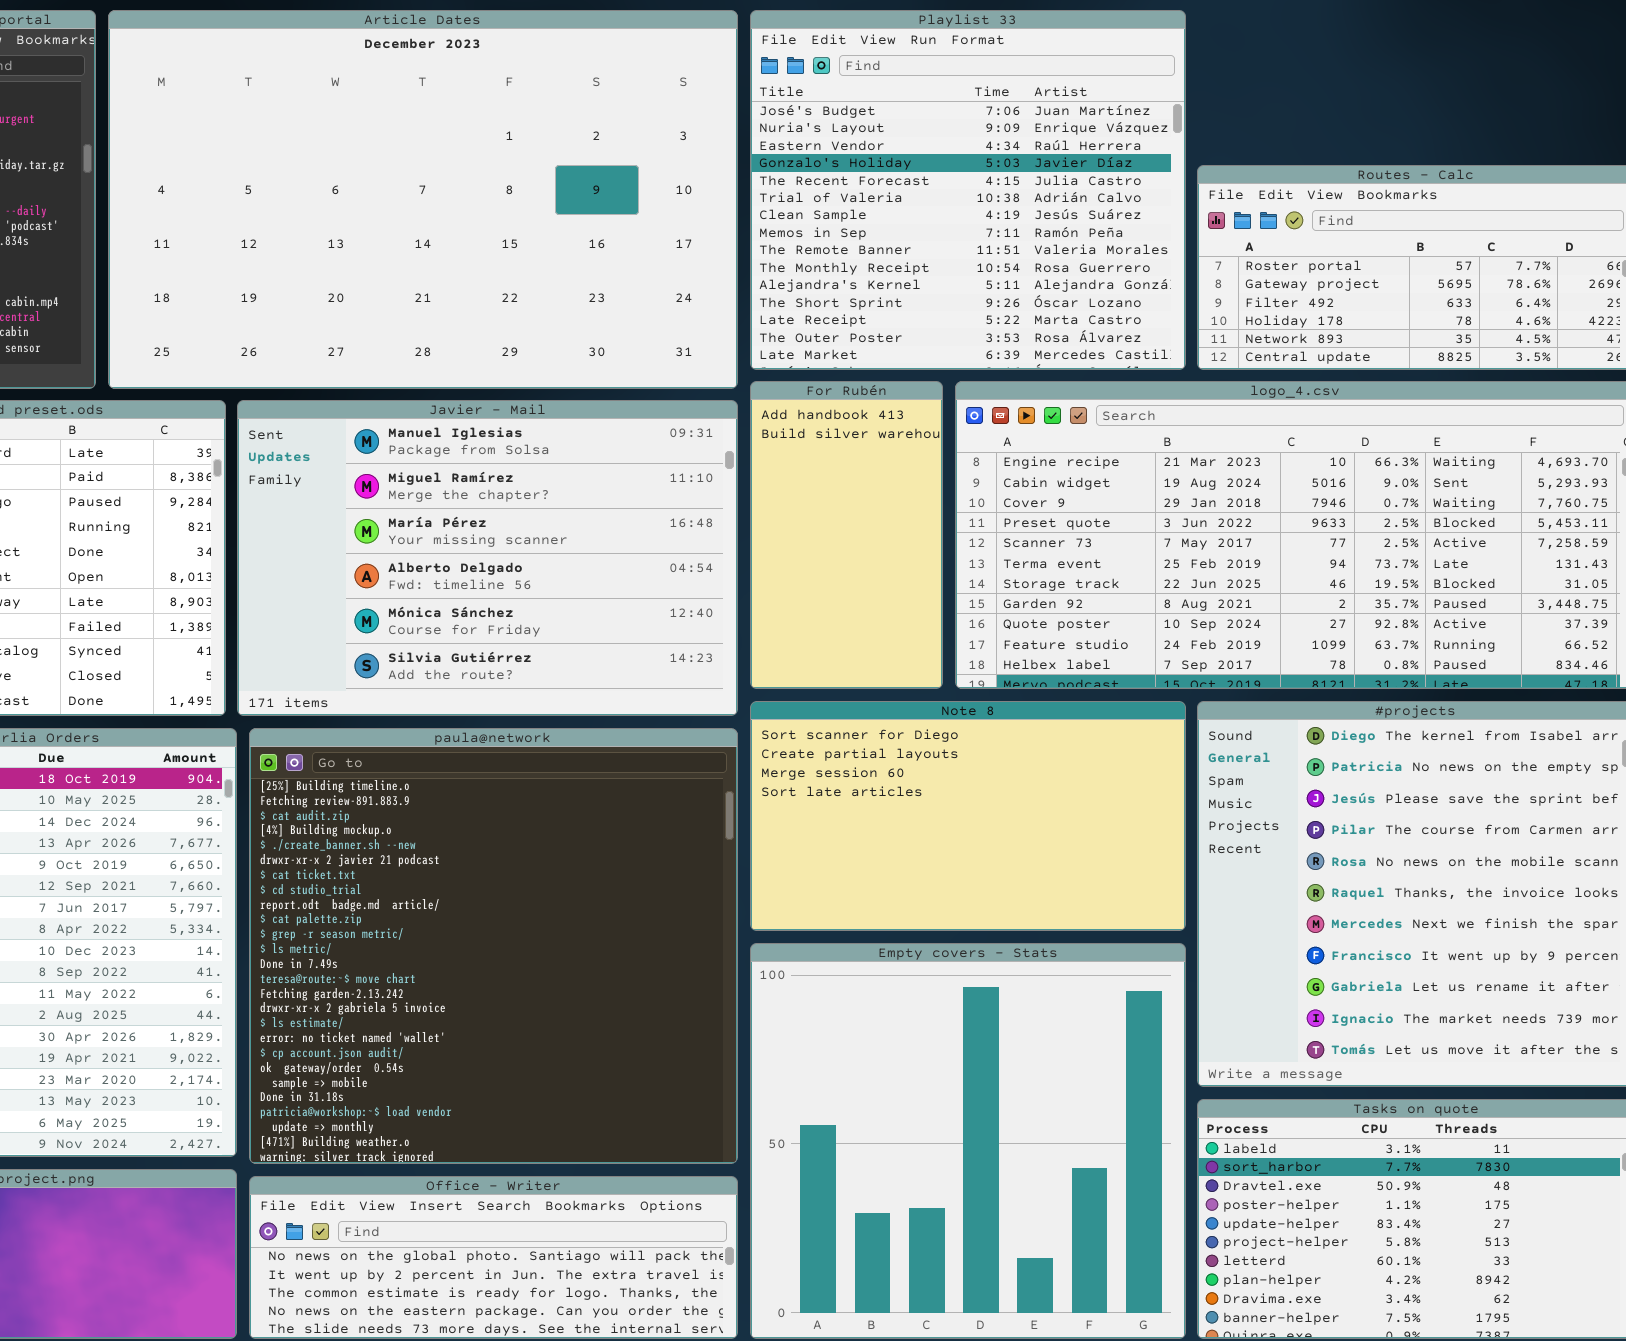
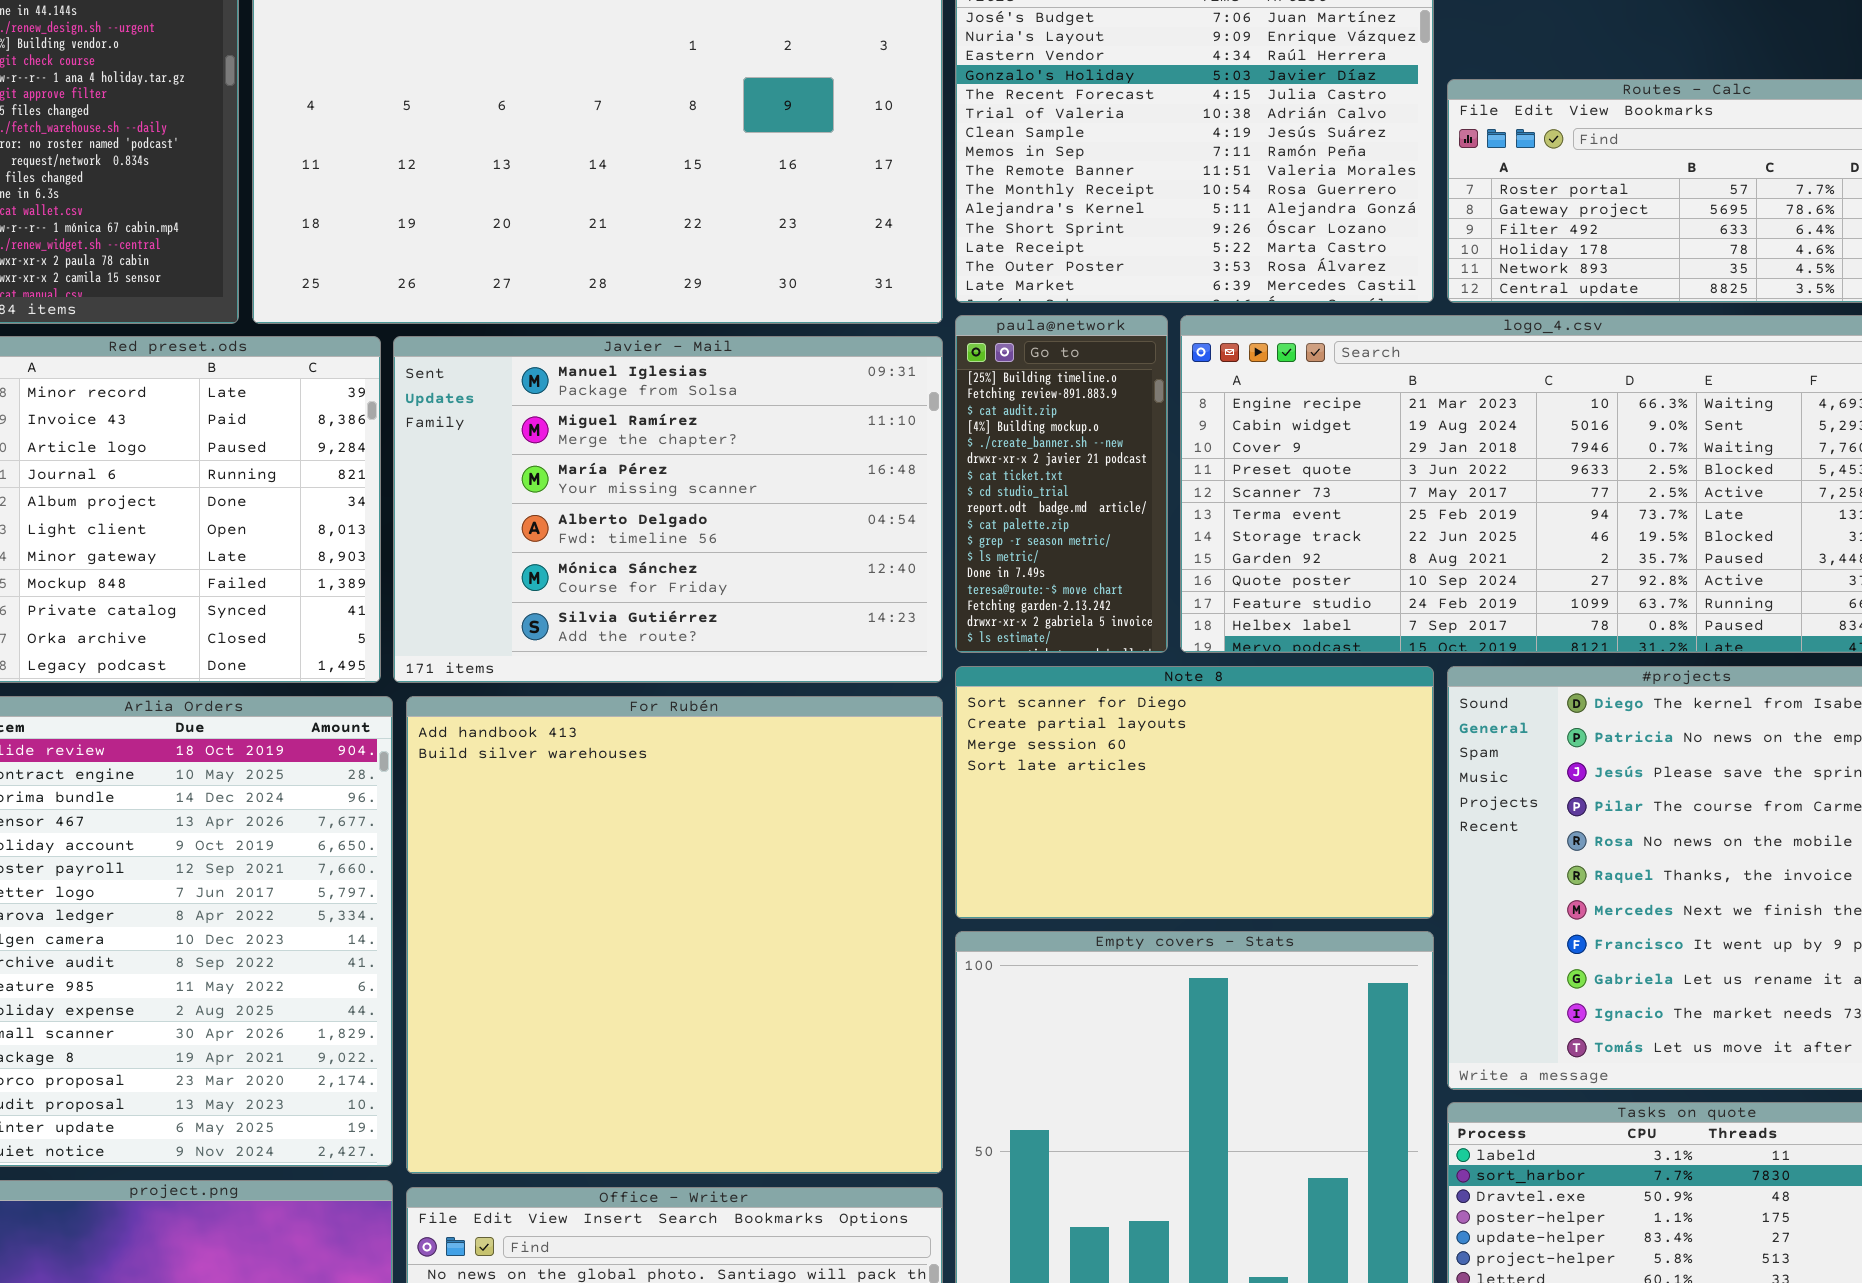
For Rubén: [750,381,943,689] -> [406,696,943,1174], moved, resized
paula@network: [249,728,738,1164] -> [955,315,1168,653], moved, resized

